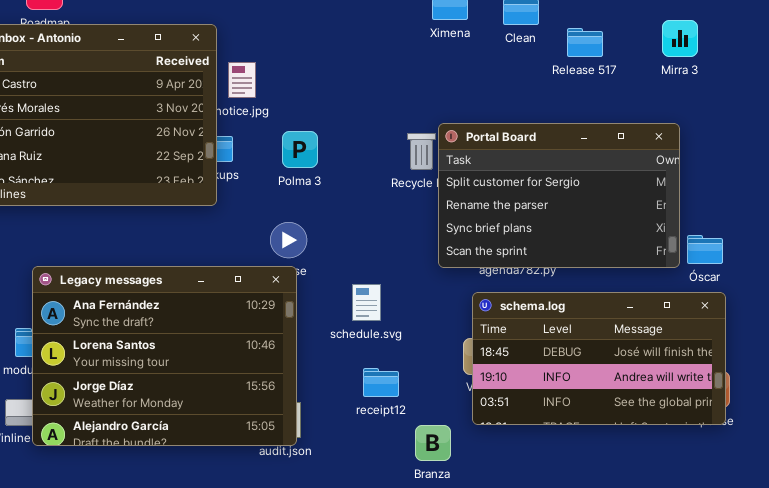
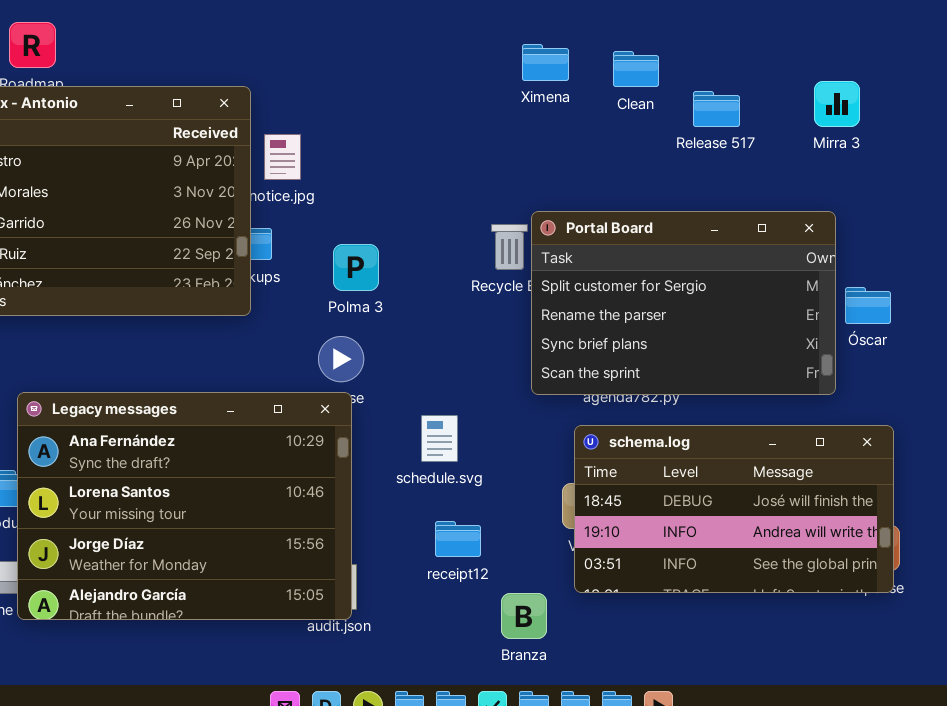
Polma 3: [282,131,318,168] -> [333,244,379,291], moved
Óscar: [687,235,723,264] -> [845,287,891,324], moved

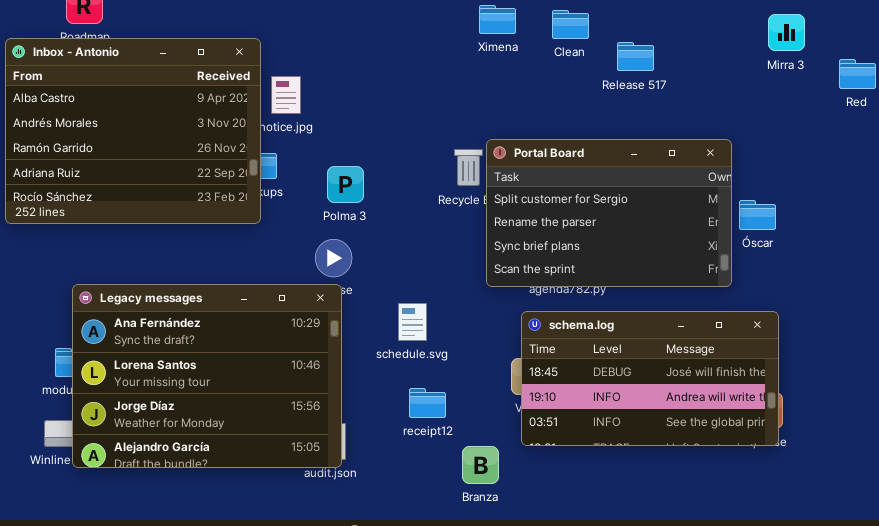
Mirra 3: [814,81,860,127] -> [768,14,805,51], moved

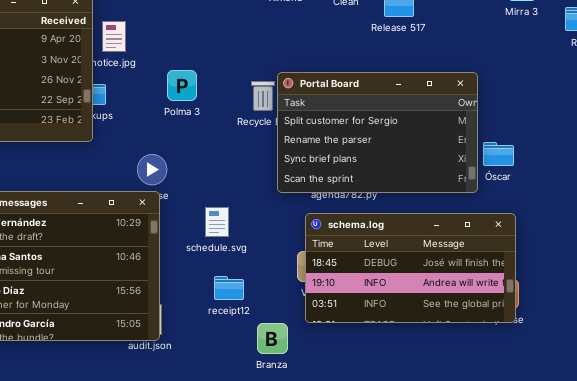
Polma 3: [327,166,364,203] -> [167,70,197,101], moved
Óscar: [739,200,776,230] -> [483,142,514,166], moved

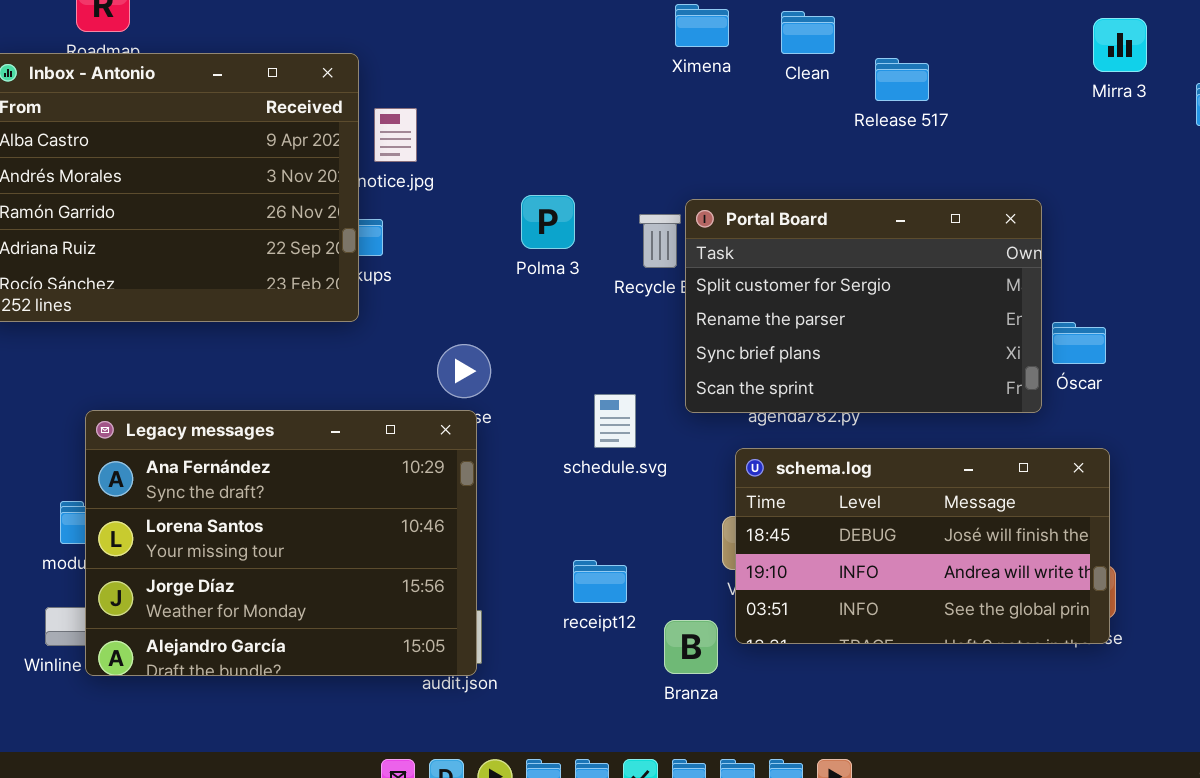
Polma 3: [167,70,197,101] -> [521,195,575,249], moved
schedule.svg: [205,207,229,237] -> [594,394,636,448], moved
Branza: [257,323,288,354] -> [664,620,718,674], moved

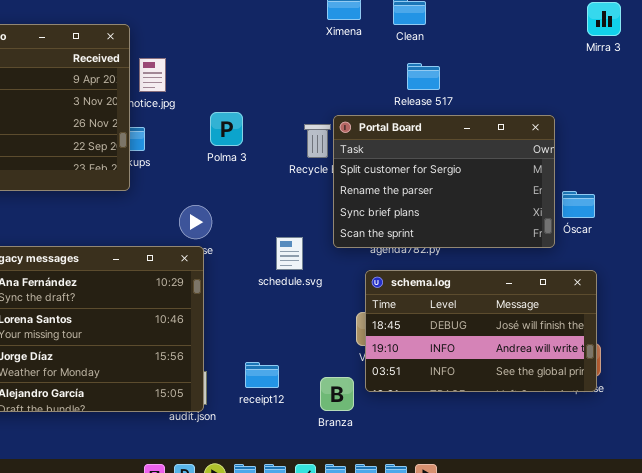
Release 517: [875,58,929,101] -> [407,63,440,90], moved
Polma 3: [521,195,575,249] -> [210,112,243,146], moved
receipt12: [573,560,627,603] -> [245,362,279,388], moved

